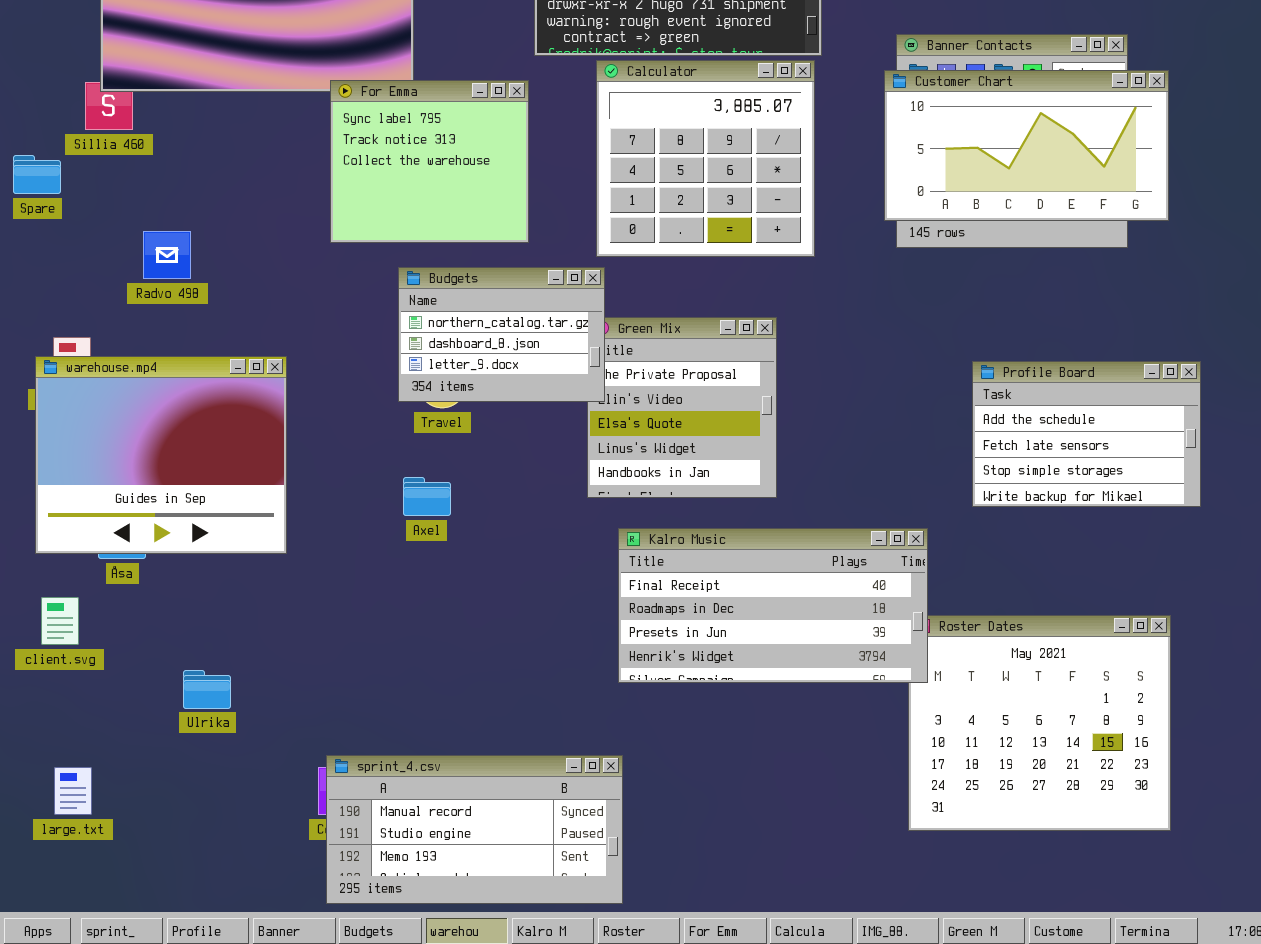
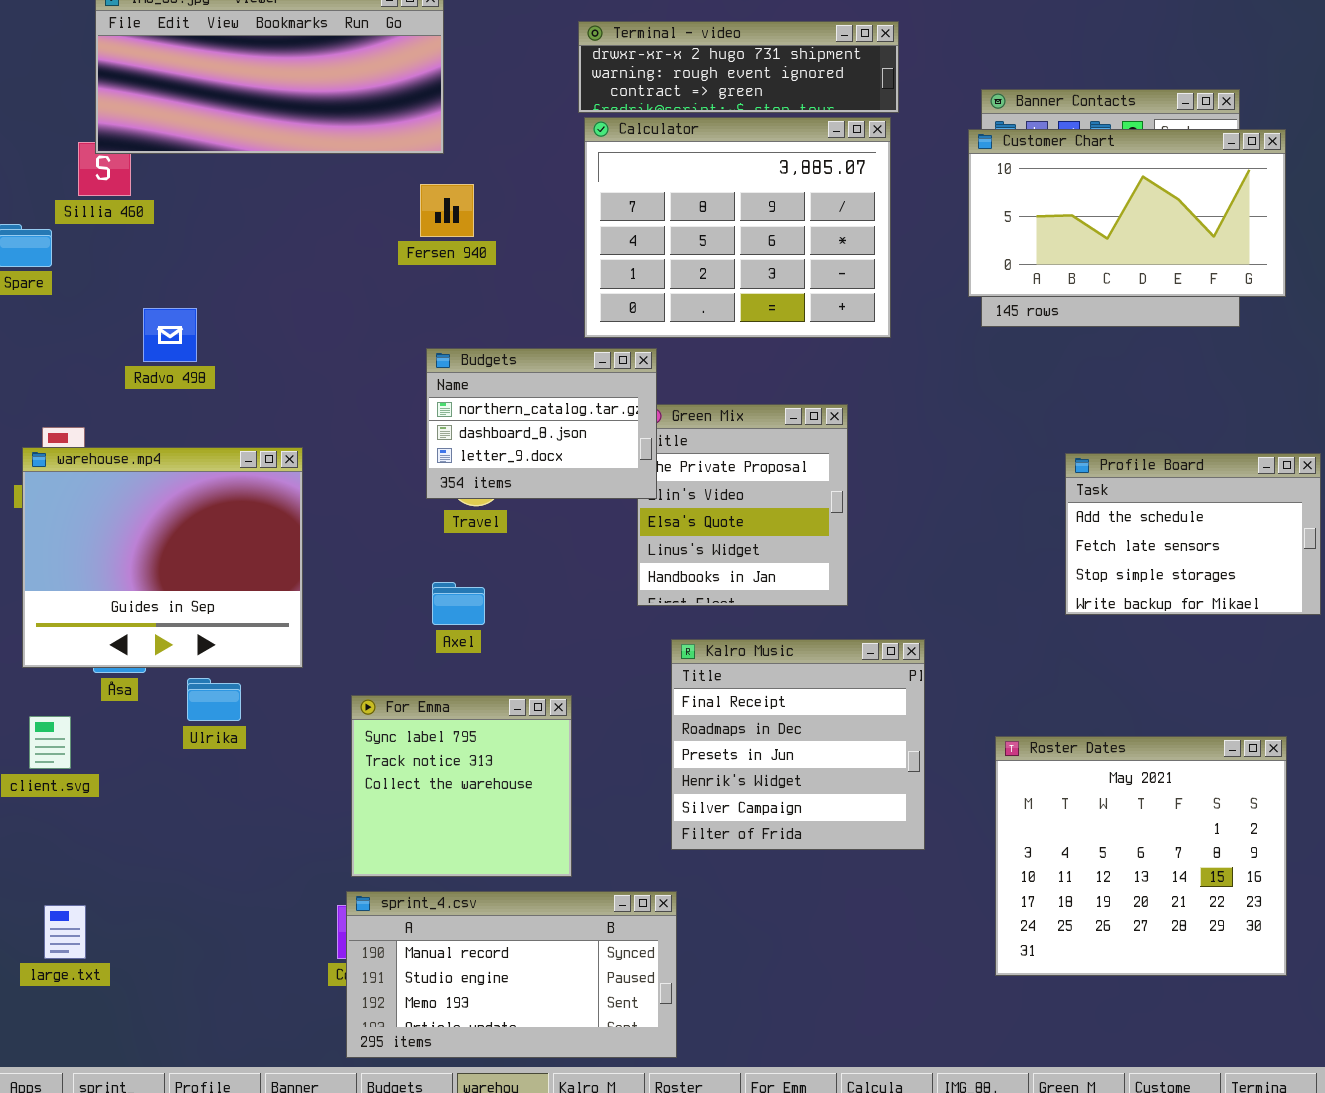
Calculator: [596,60,815,257] -> [584,117,891,338], resized
For Emma: [330,80,529,243] -> [351,695,572,877], moved
Kalro Music: [618,528,928,683] -> [671,639,925,850], resized
Ulrika: [183,670,231,709] -> [187,678,241,721], moved

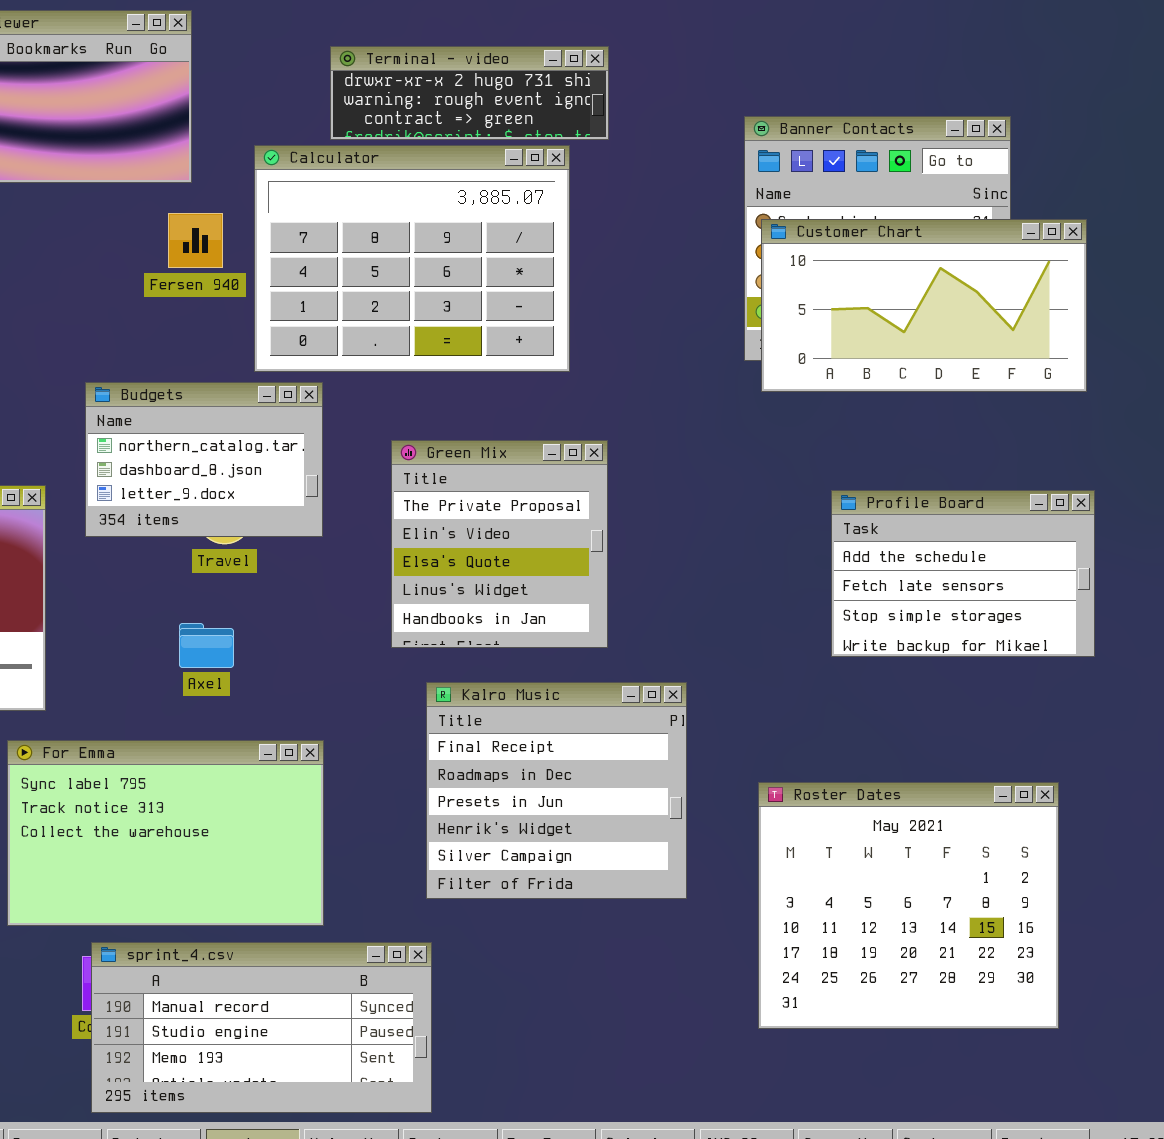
Terminal - video: [578,21,899,113] -> [330,46,609,140], resized
Calculator: [584,117,891,338] -> [254,145,570,372], moved
Customer Chart: [968,129,1286,297] -> [761,219,1087,392], moved
Budgets: [426,348,657,499] -> [85,382,323,537], moved
For Emma: [351,695,572,877] -> [7,740,324,926], resized

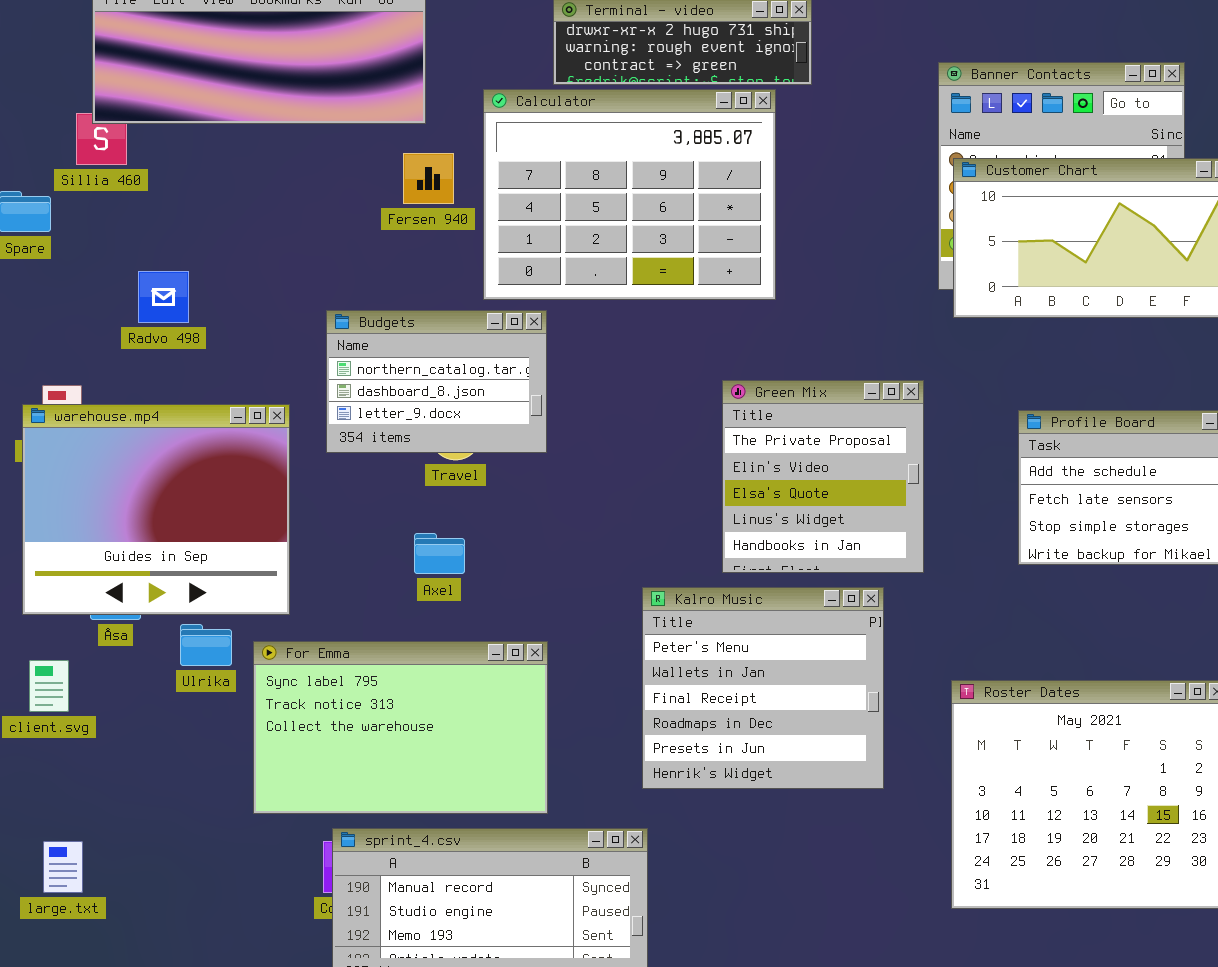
Green Mix: [391,440,608,648] -> [722,380,924,573], moved
Kalro Music: [426,682,687,899] -> [642,587,884,789], scrolled up 2 rows

